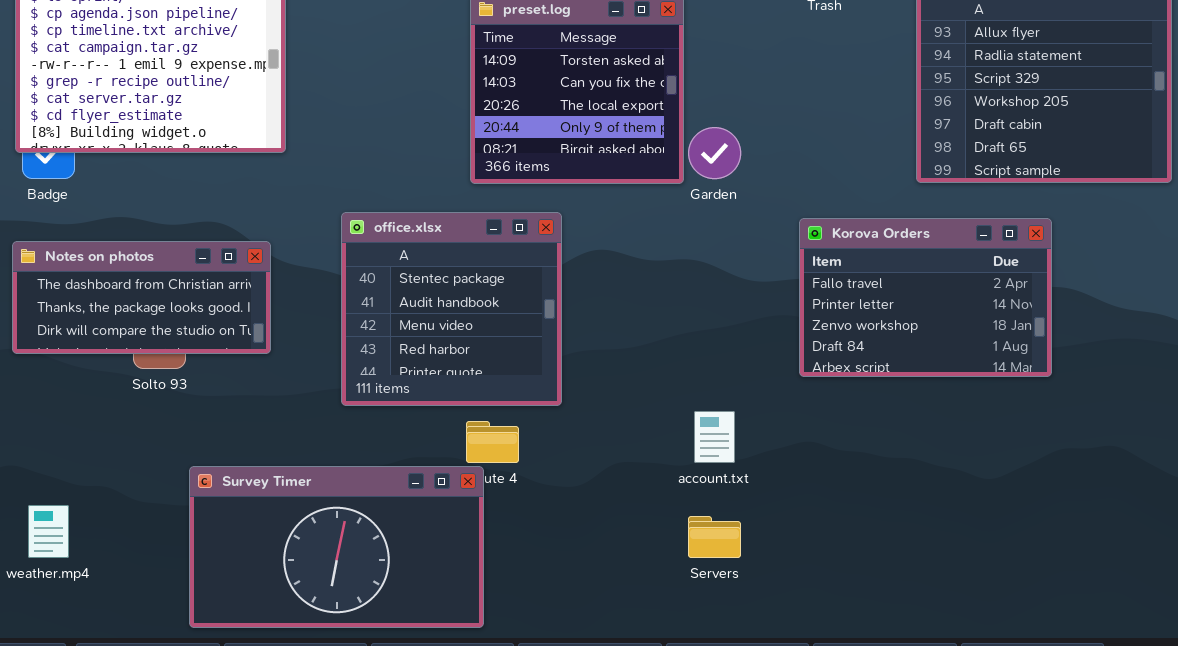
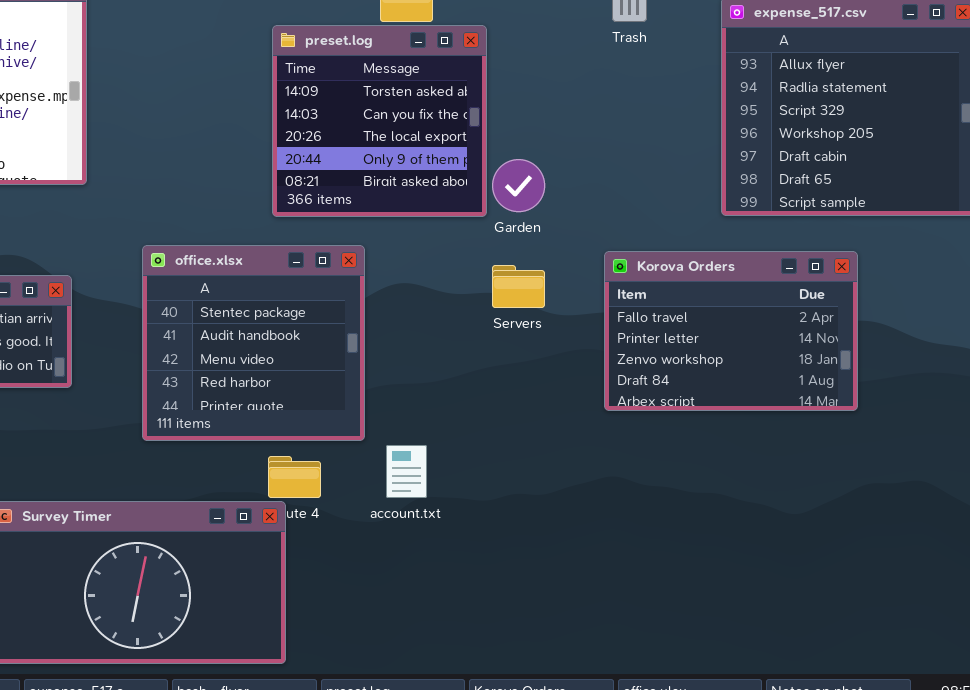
account.txt: [694,411,735,463] -> [386,445,427,498], moved
Servers: [688,516,741,558] -> [492,265,545,308], moved

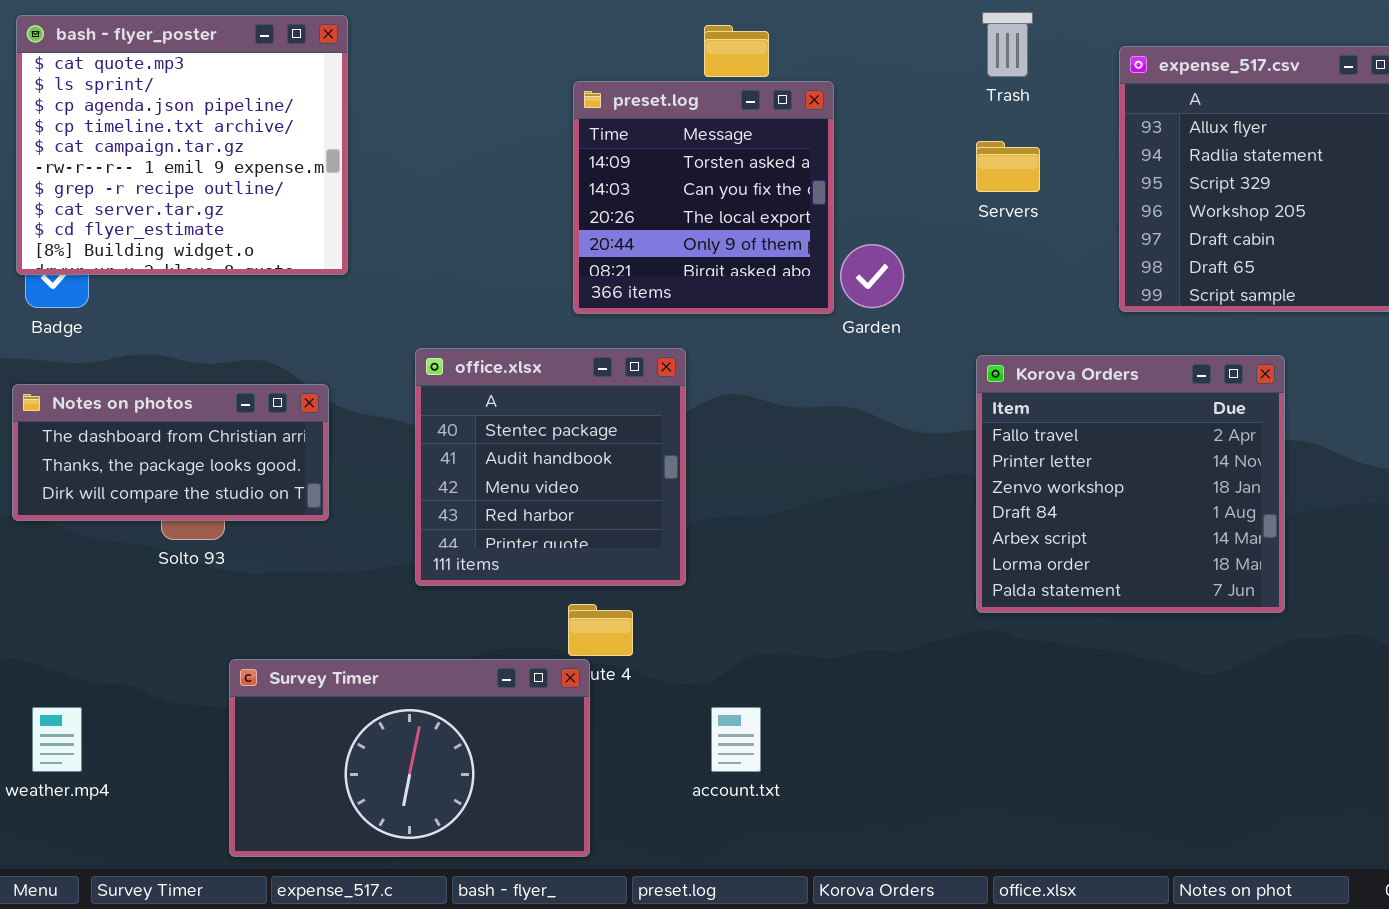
Korova Orders: [604,251,858,411] -> [976,355,1285,613], resized
Servers: [492,265,545,308] -> [976,141,1040,192], moved
account.txt: [386,445,427,498] -> [711,707,761,772], moved

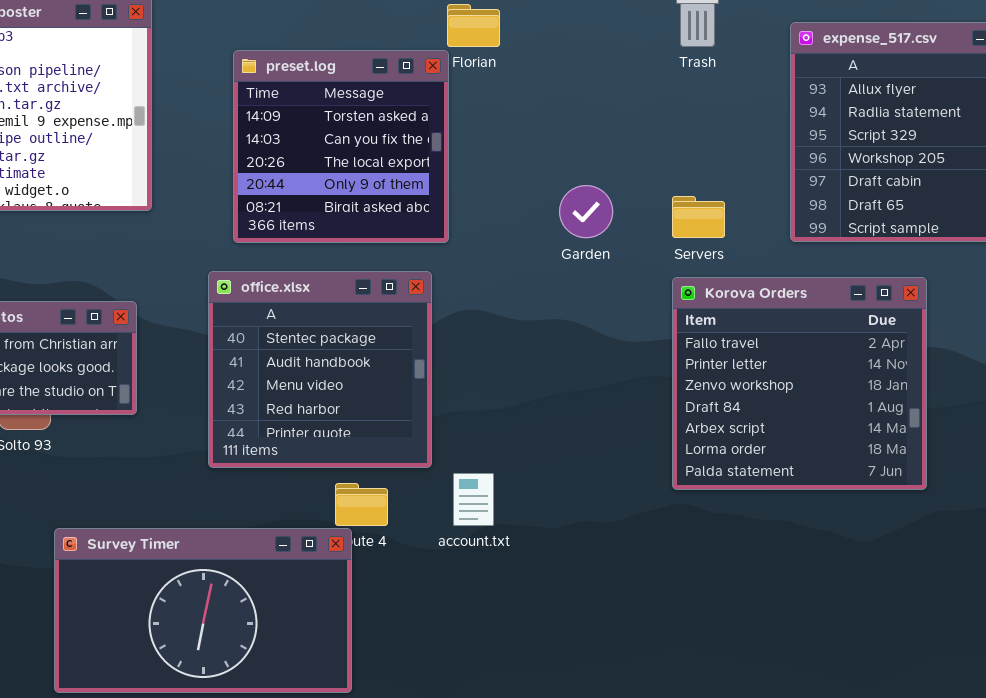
preset.log: [573,81,834,314] -> [233,50,449,243], moved
Servers: [976,141,1040,192] -> [672,196,725,238], moved
account.txt: [711,707,761,772] -> [453,473,494,526], moved

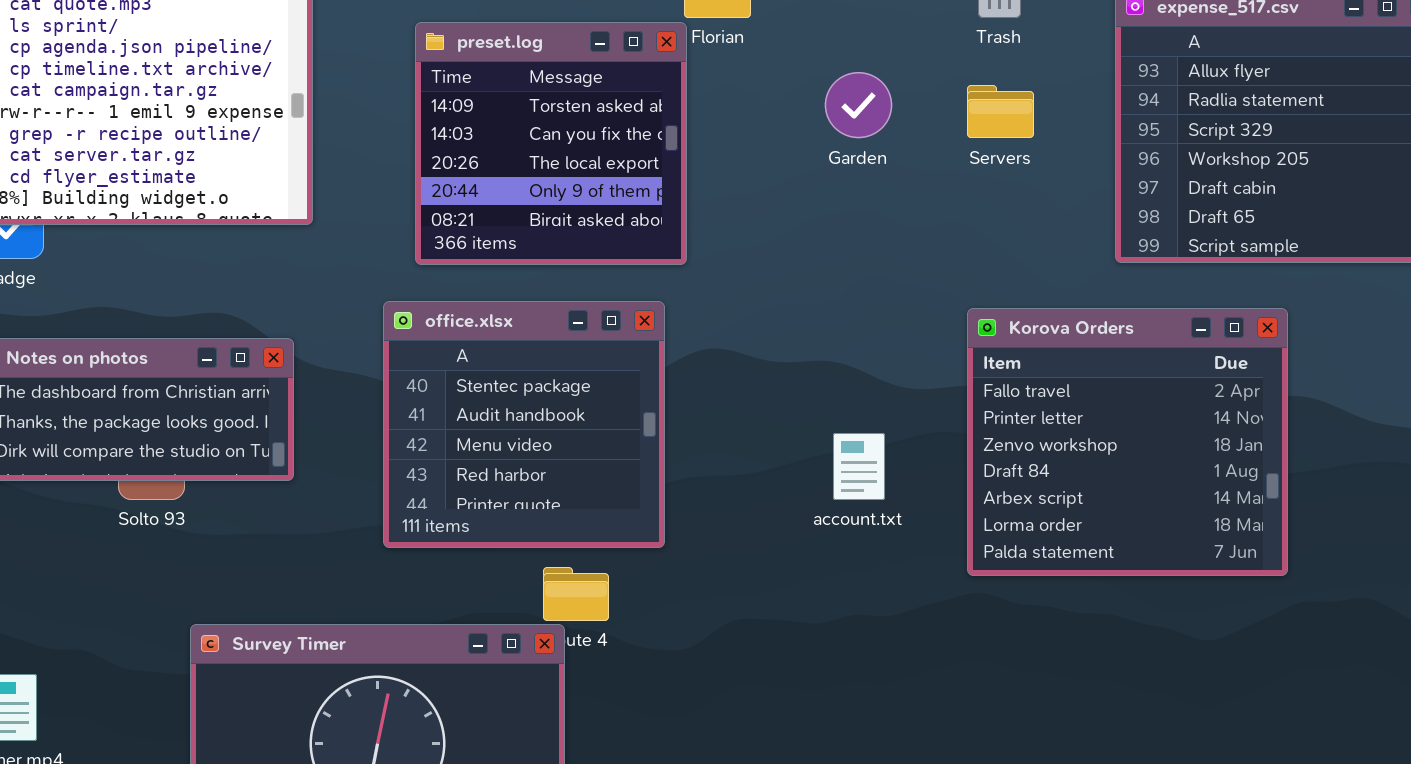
Garden: [559,185,613,238] -> [825,72,892,138], moved
Servers: [672,196,725,238] -> [967,85,1034,138], moved
account.txt: [453,473,494,526] -> [833,433,885,500], moved

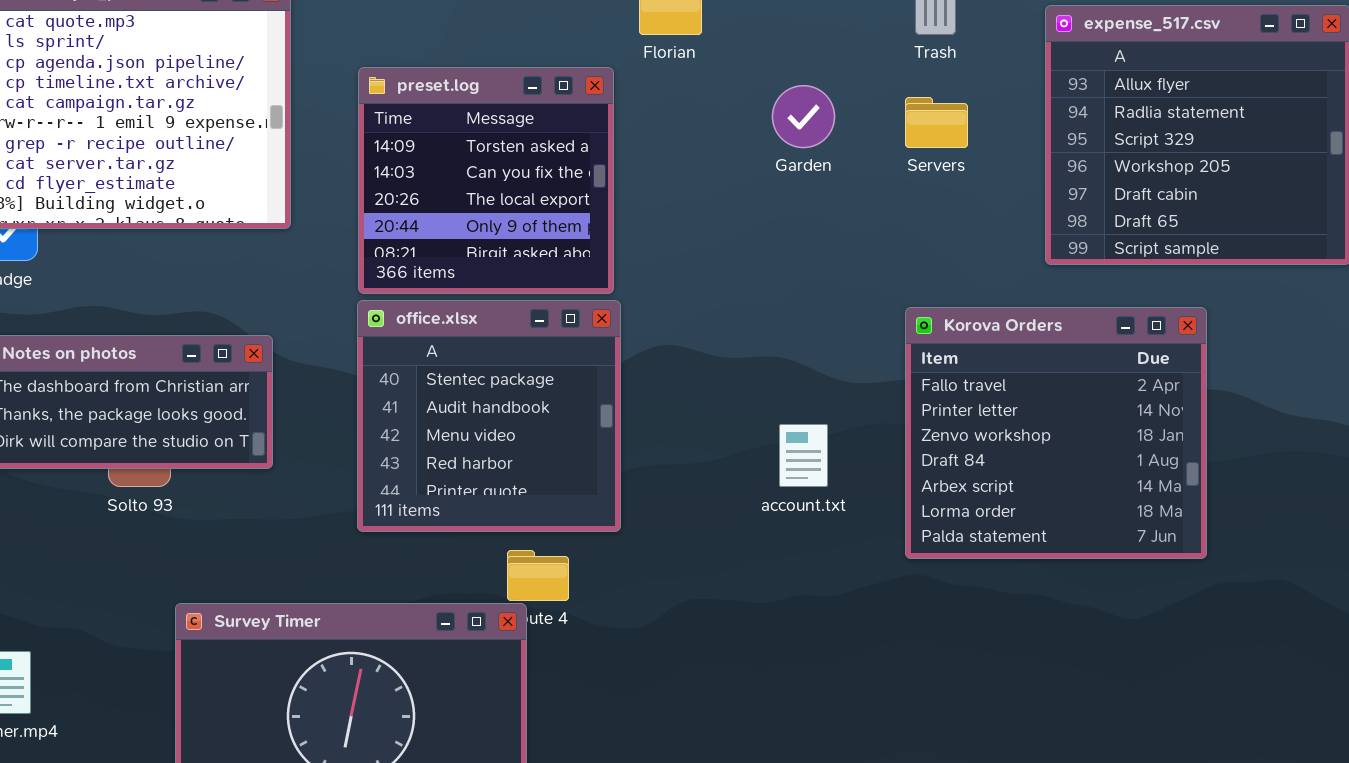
preset.log: [415,22,687,265] -> [358,67,614,294], moved

